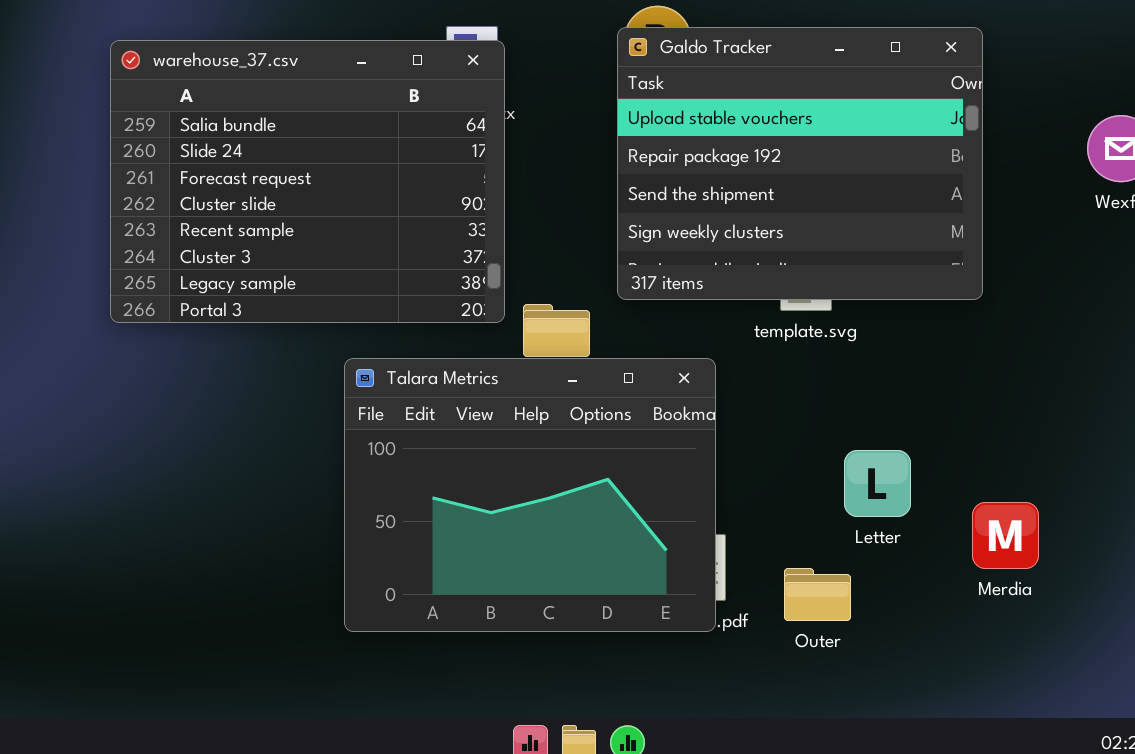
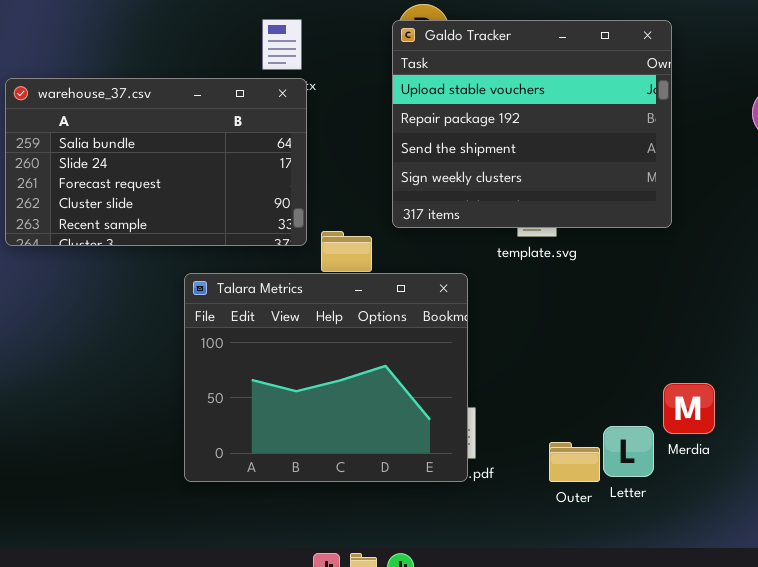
warehouse_37.csv: [110,40,505,323] -> [5,78,307,246], resized
Letter: [844,450,911,517] -> [603,426,654,477], moved
Outer: [784,568,851,621] -> [549,442,600,482], moved

